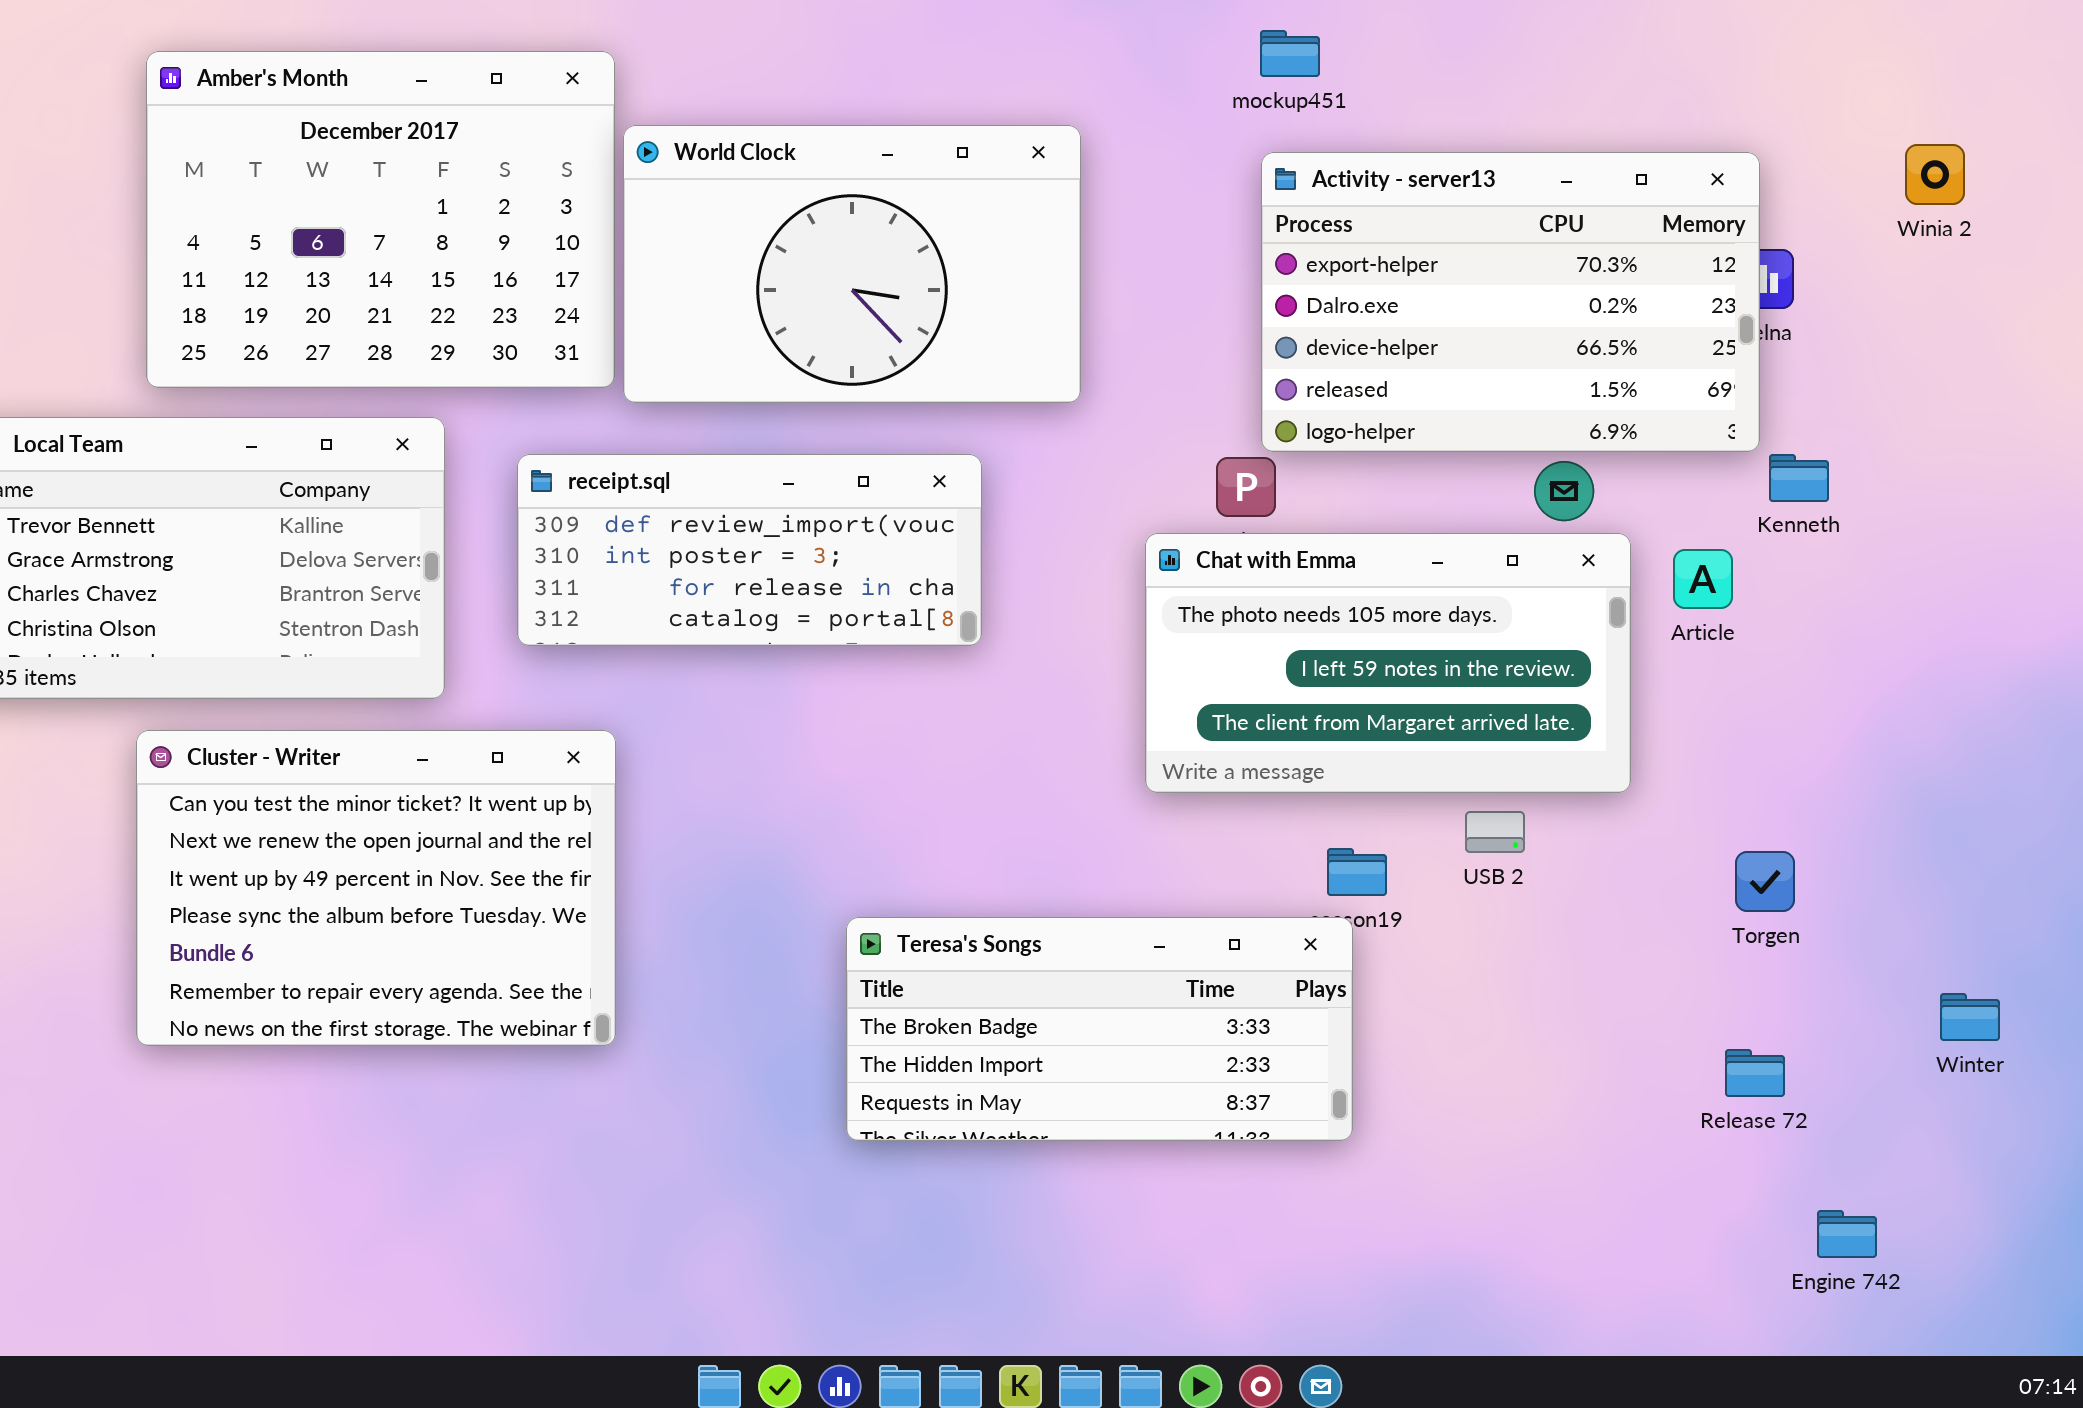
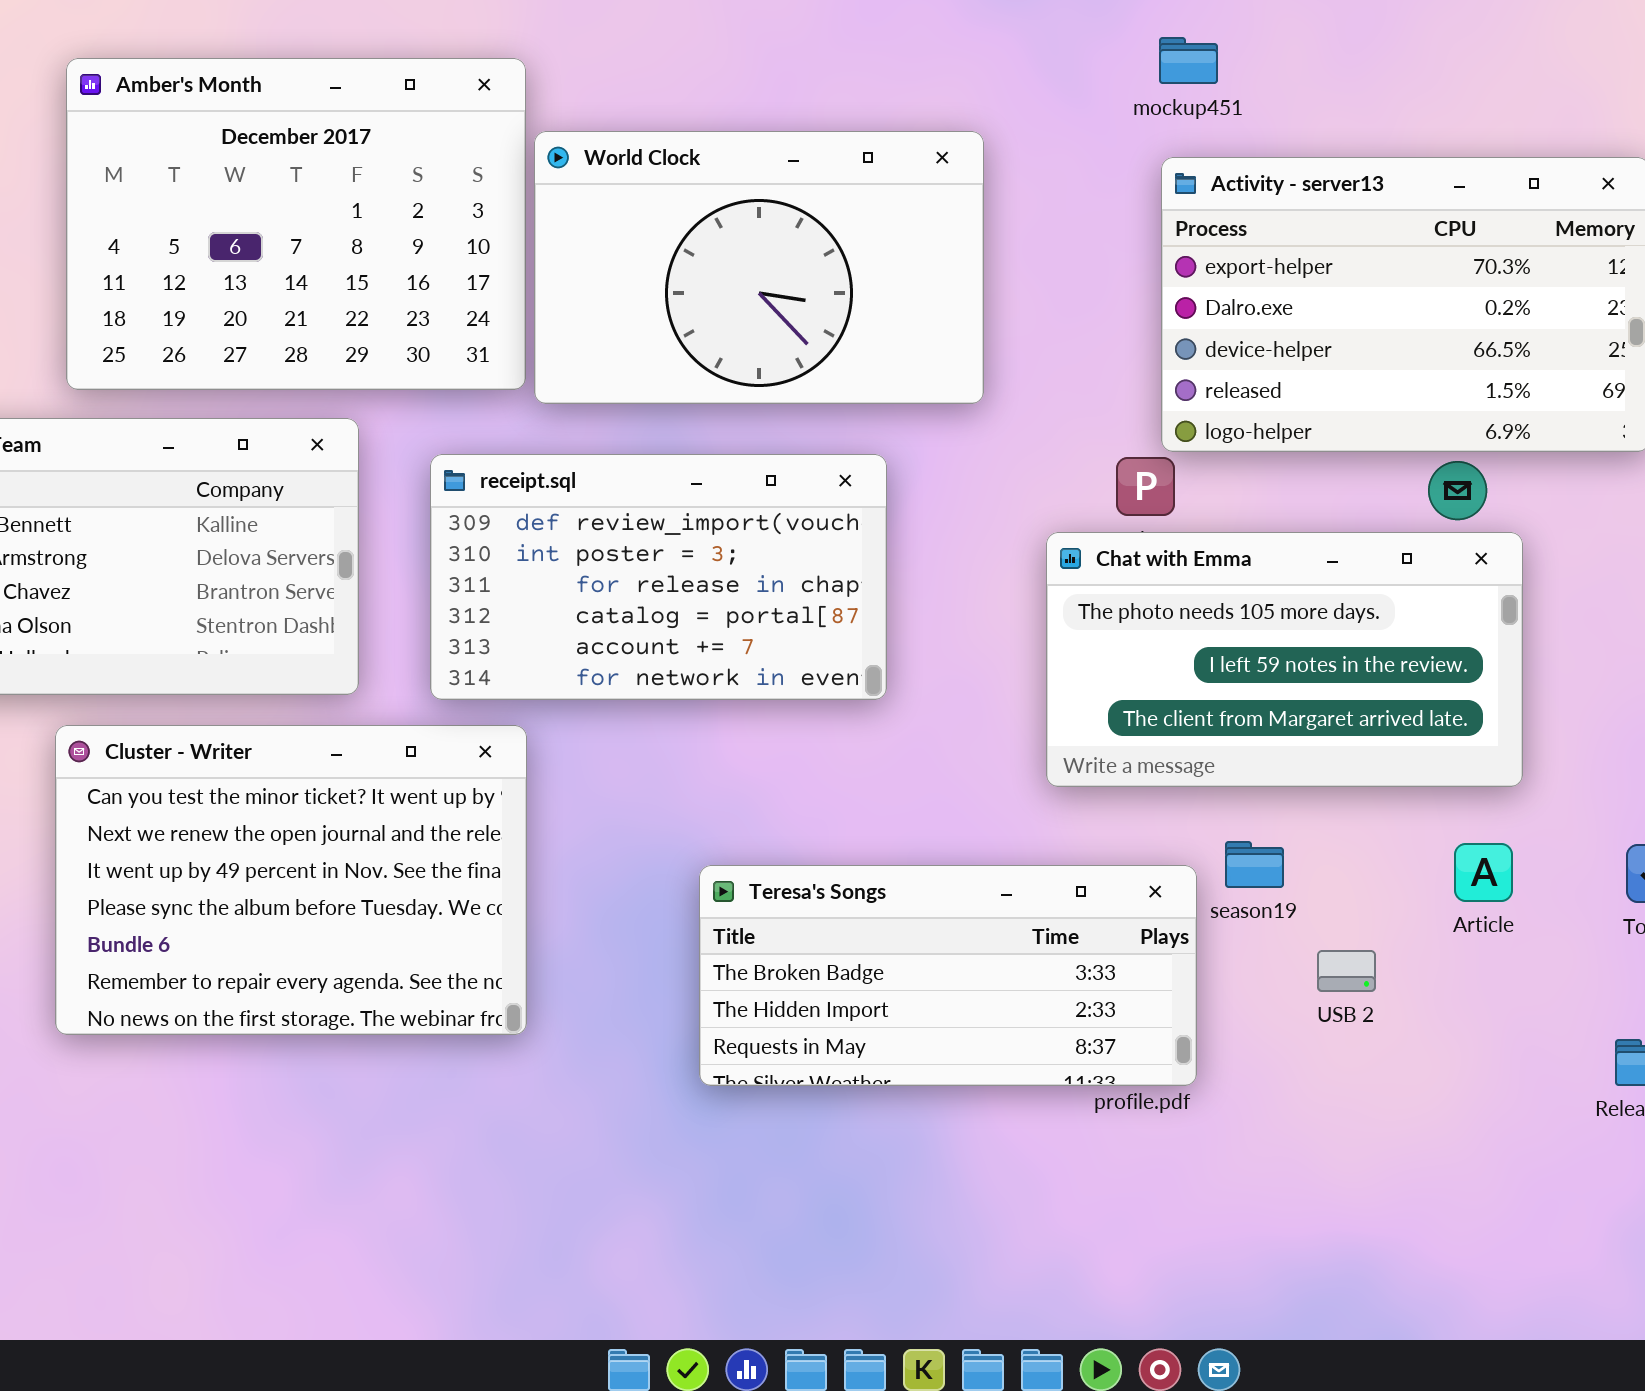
receipt.sql: [517,454,982,646] -> [430,454,887,700], resized
Article: [1673,549,1733,609] -> [1454,843,1513,902], moved
USB 2: [1465,811,1525,853] -> [1317,950,1376,992], moved
Teresa's Songs: [846,917,1353,1141] -> [699,865,1197,1086], moved

